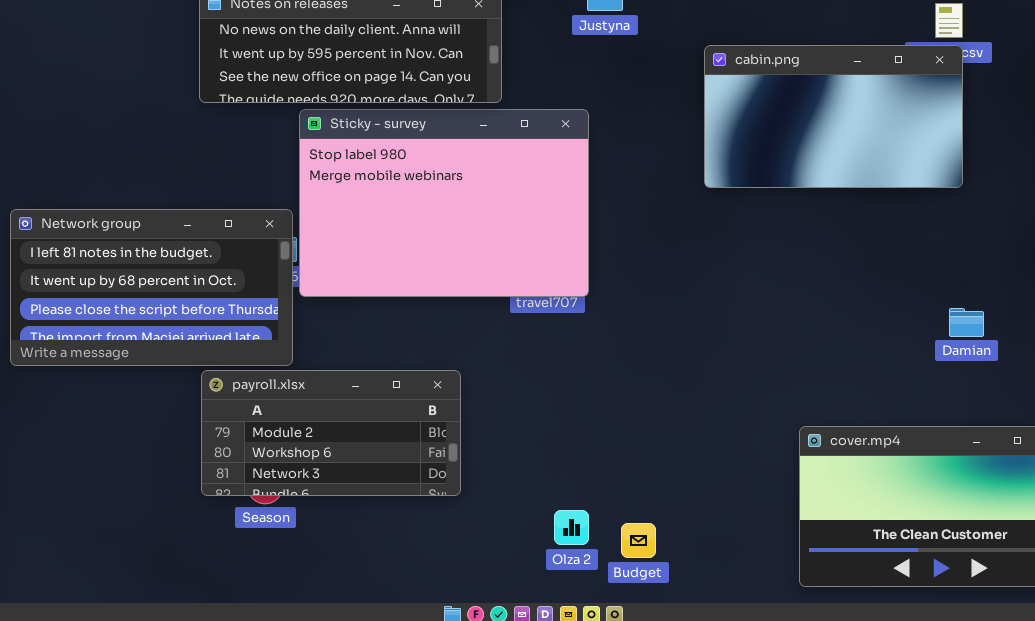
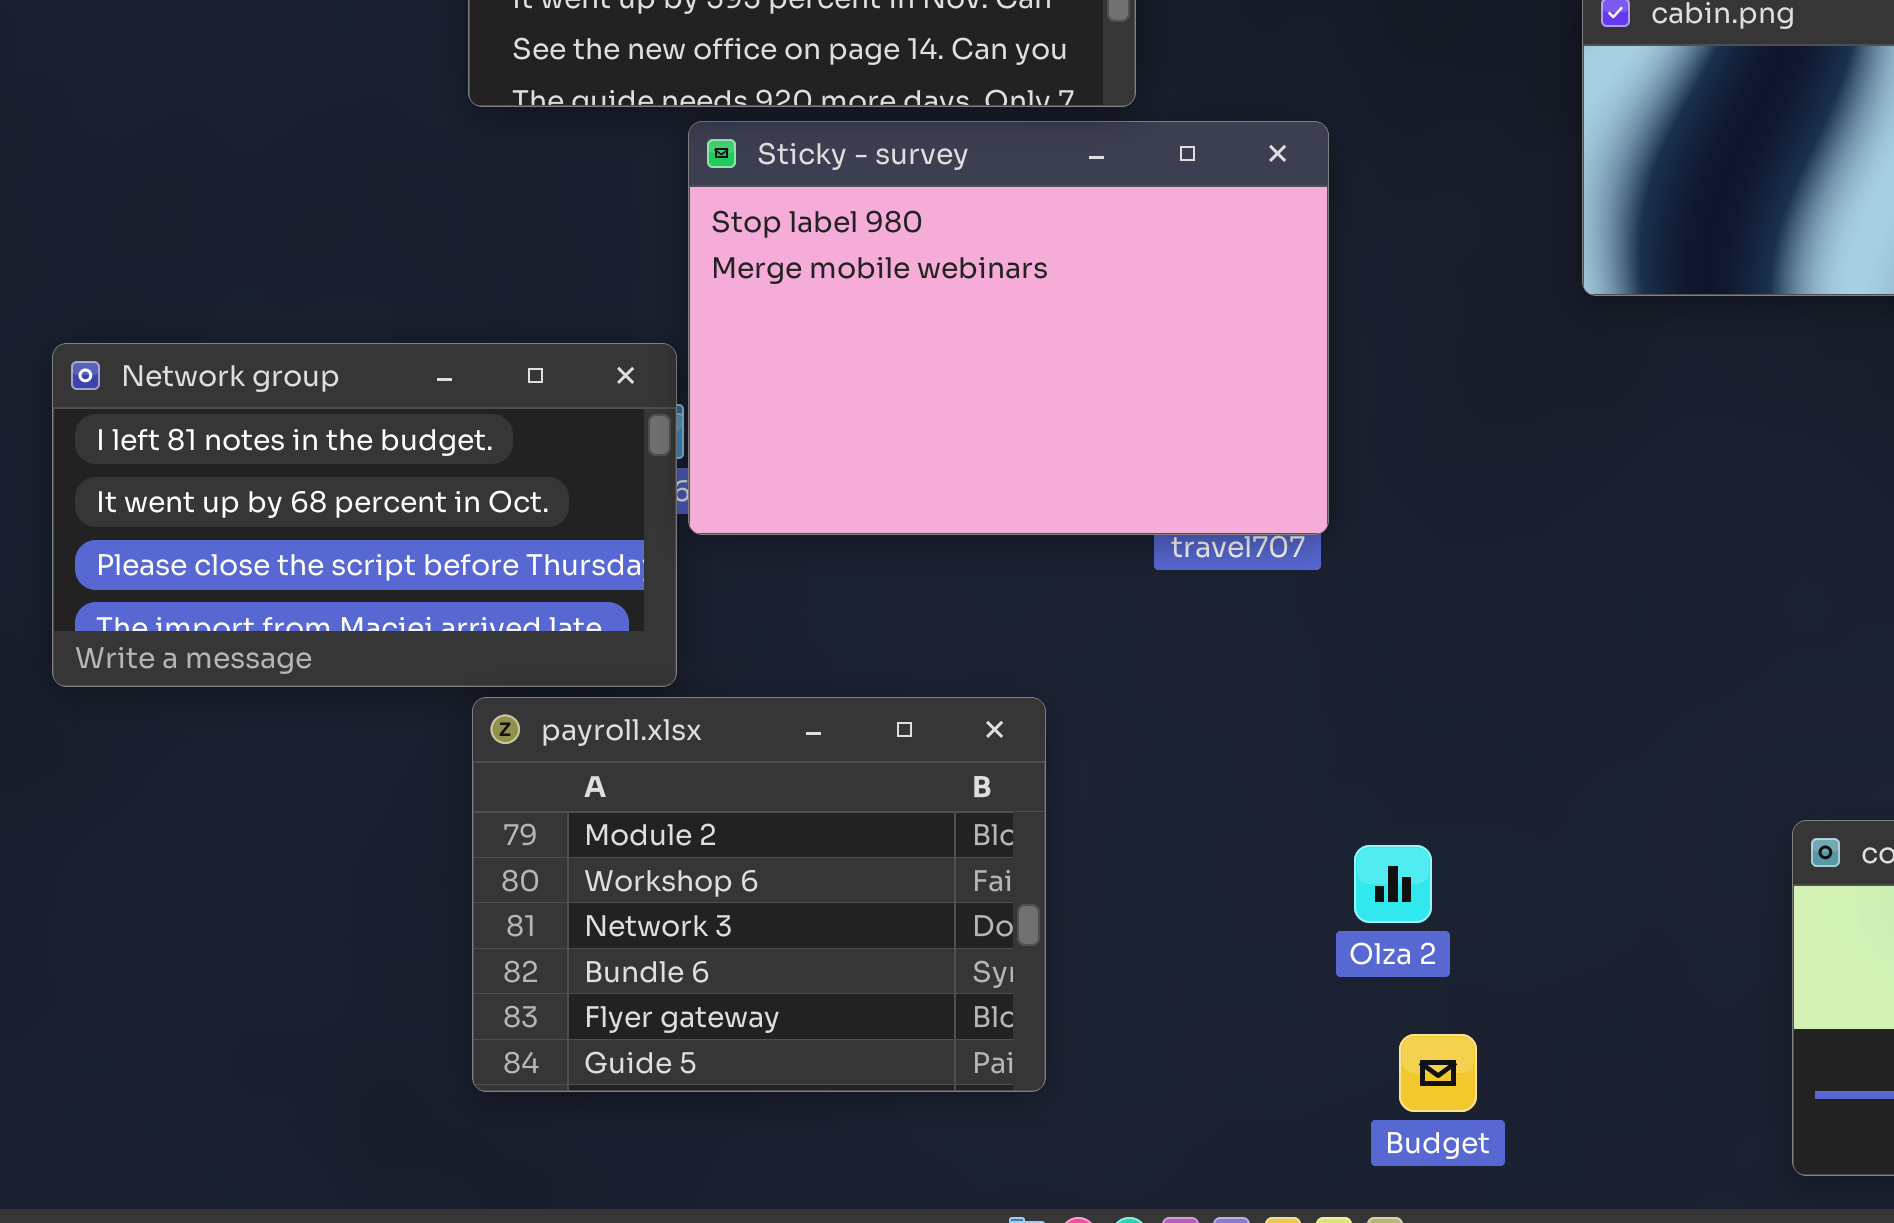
payroll.xlsx: [201,370,461,496] -> [472,697,1046,1092], resized
Olza 2: [554,510,589,545] -> [1354,845,1432,923], moved

